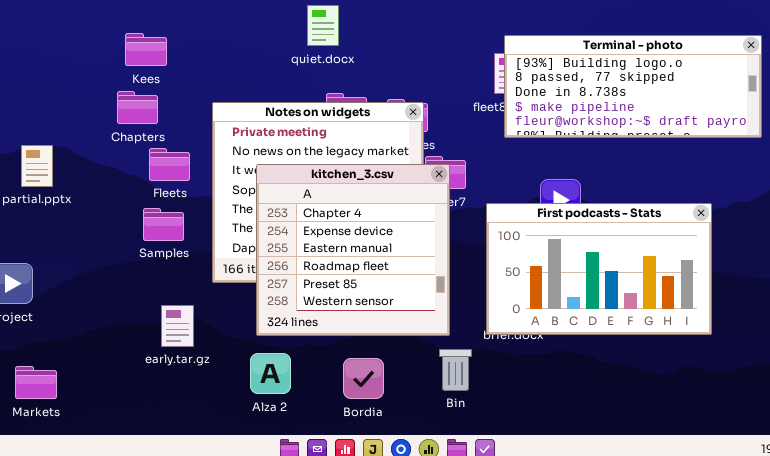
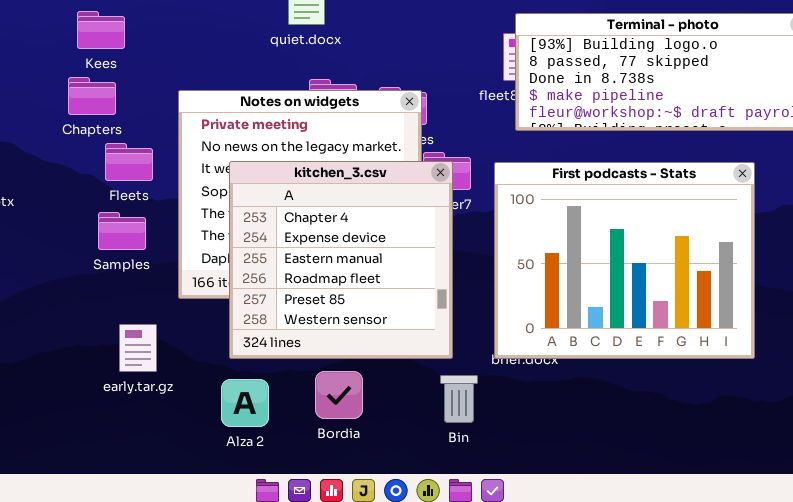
First podcasts - Stats: [486,203,712,335] -> [494,162,755,359], resized
Bordia: [343,358,384,399] -> [315,371,363,419], moved

